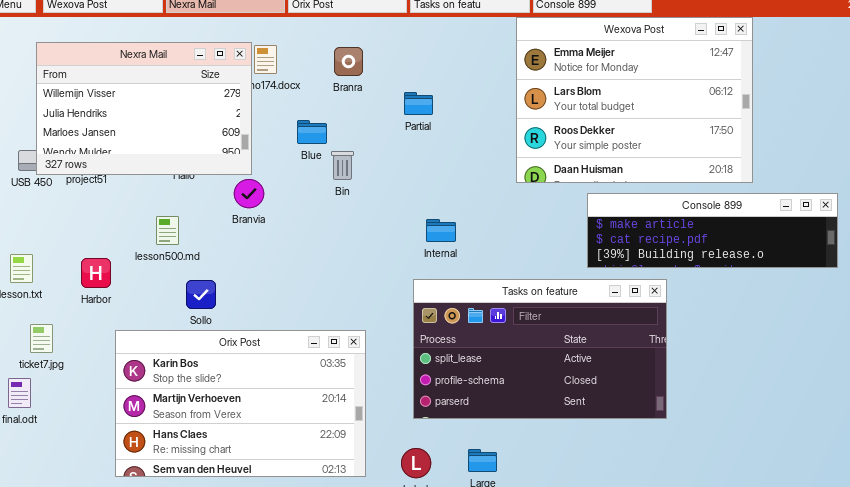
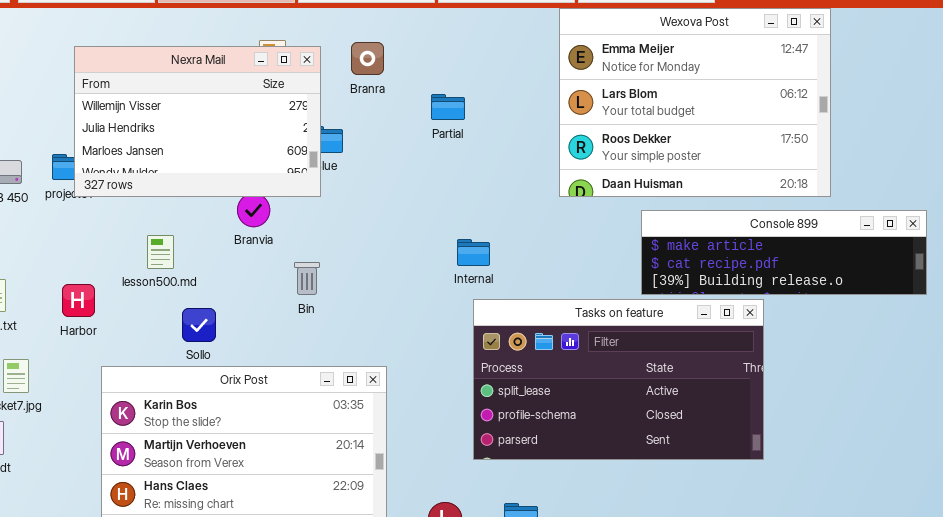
Nexra Mail: [36,42,252,175] -> [74,46,321,197], moved
Bin: [331,151,354,180] -> [294,262,320,295], moved
Tasks on feature: [413,279,667,419] -> [473,299,764,460], moved

